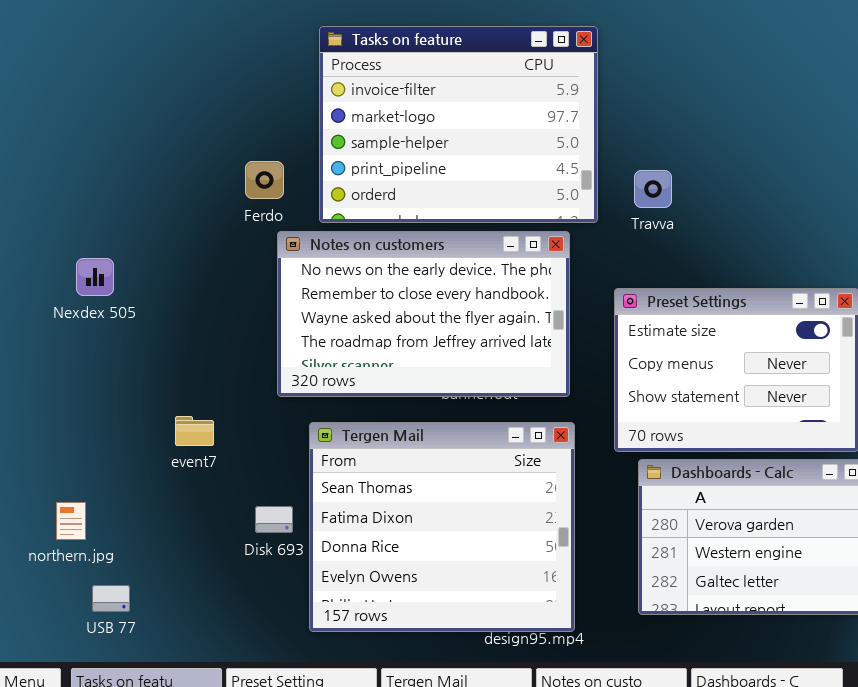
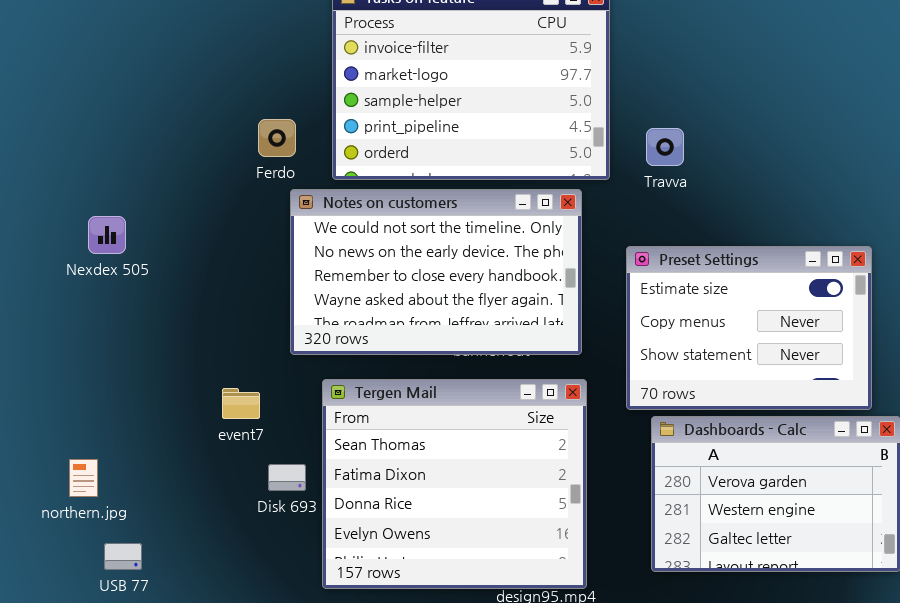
Notes on customers: [277,231,570,397] -> [290,189,582,355], scrolled up 1 row
event7: [175,416,214,446] -> [222,388,260,419], moved

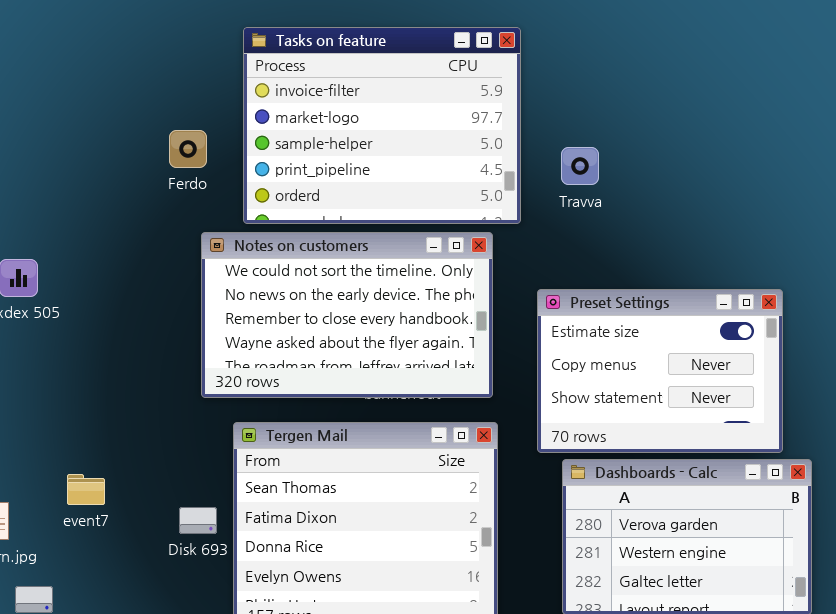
Ferdo: [258,119,296,157] -> [169,130,207,168], moved
Travva: [646,128,684,166] -> [561,147,599,185], moved
event7: [222,388,260,419] -> [67,474,105,505], moved

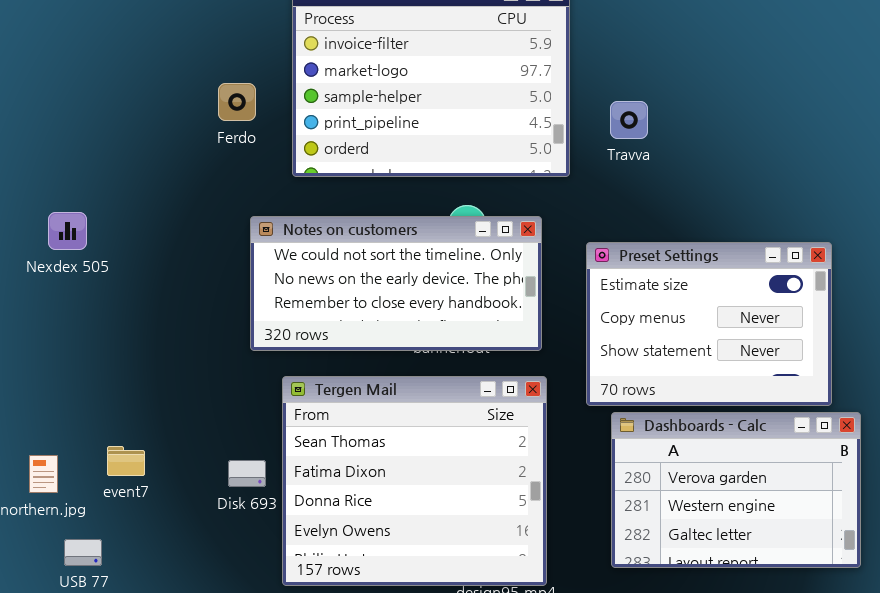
Notes on customers: [201,232,493,398] -> [250,216,542,351], resized
event7: [67,474,105,505] -> [107,446,145,476], moved

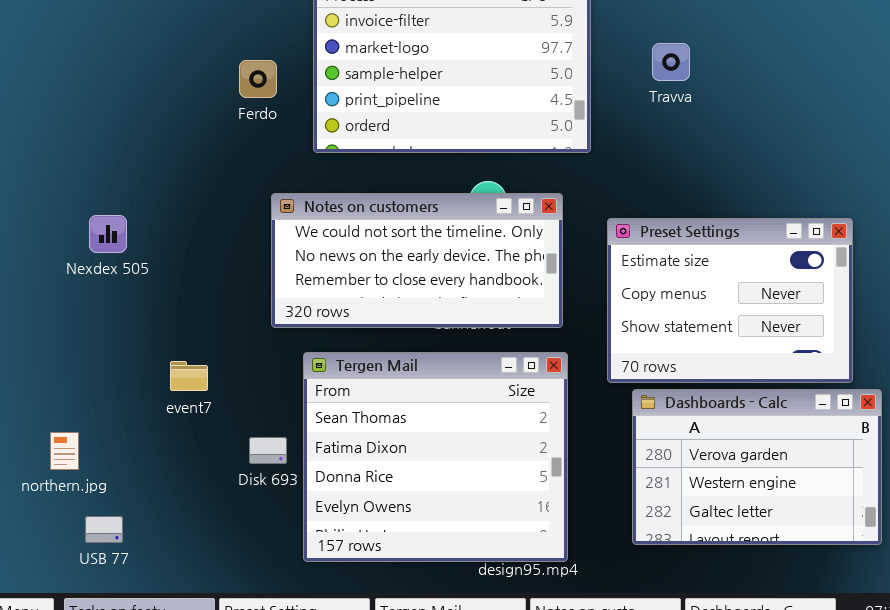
Travva: [610,101,648,139] -> [652,43,690,81], moved
Nexdex 505: [48,212,87,250] -> [89,215,127,253], moved
event7: [107,446,145,476] -> [170,361,208,391], moved

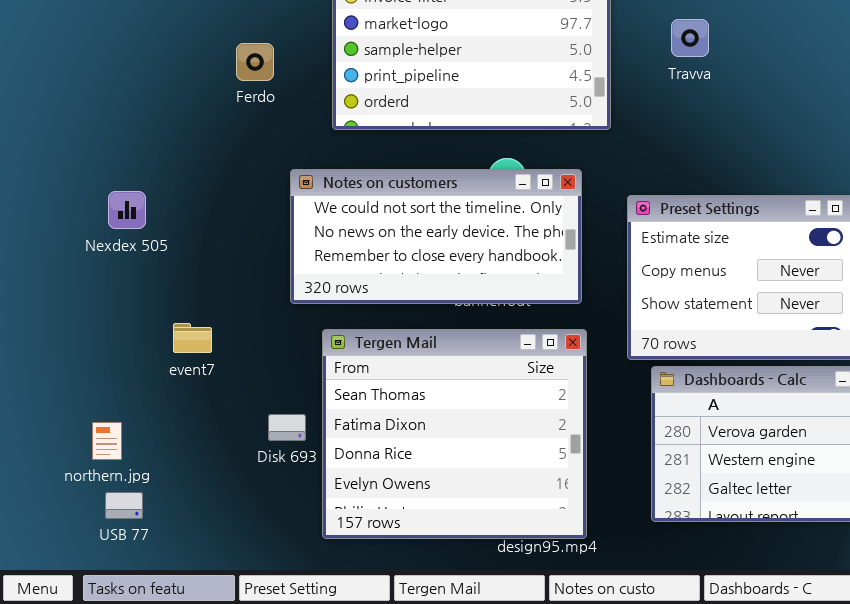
Ferdo: [239,60,277,98] -> [236,43,274,81], moved
event7: [170,361,208,391] -> [173,323,212,353], moved
northern.jpg: [50,432,79,470] -> [92,422,122,460], moved

